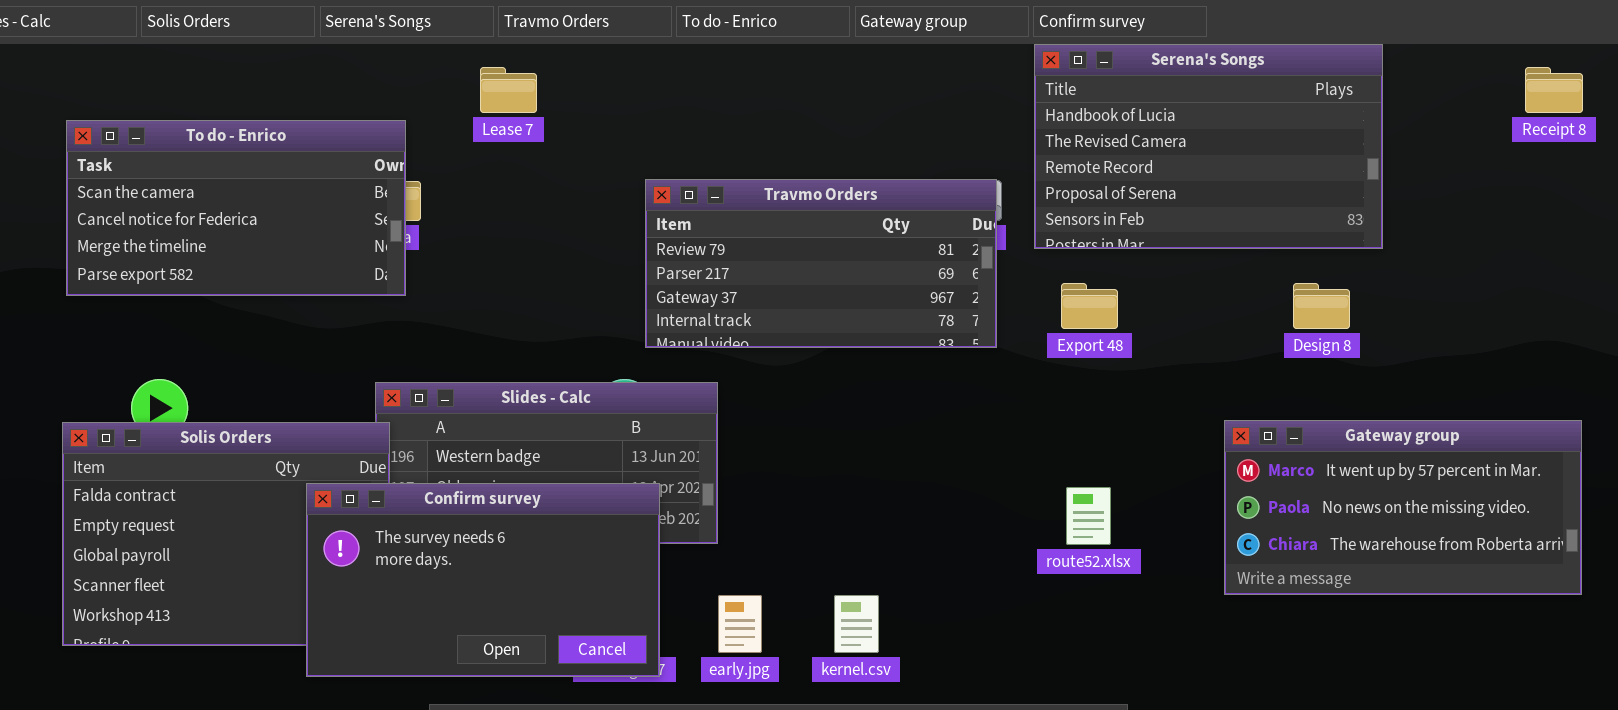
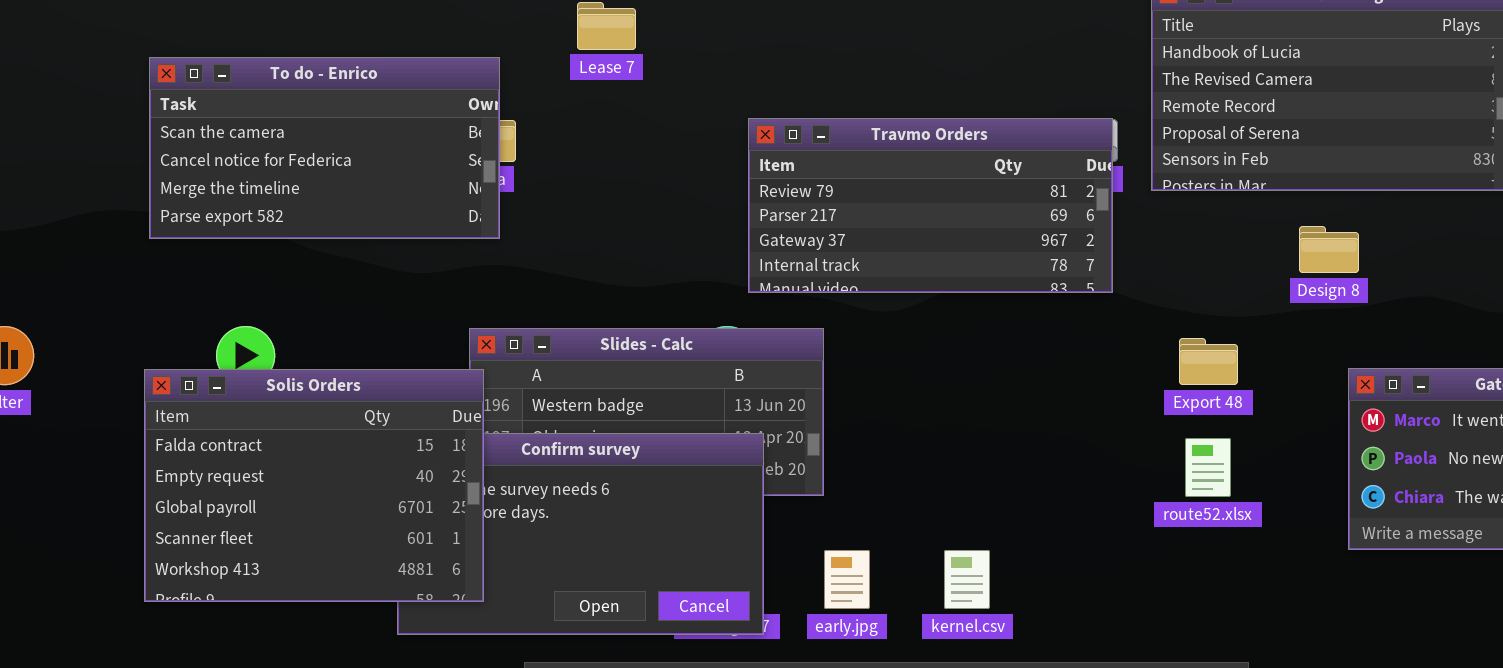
Export 48: [1061,283,1118,329] -> [1179,338,1238,385], moved
Design 8: [1293,283,1350,329] -> [1299,226,1359,273], moved
Solis Orders: [62,422,390,646] -> [144,369,484,602], raised

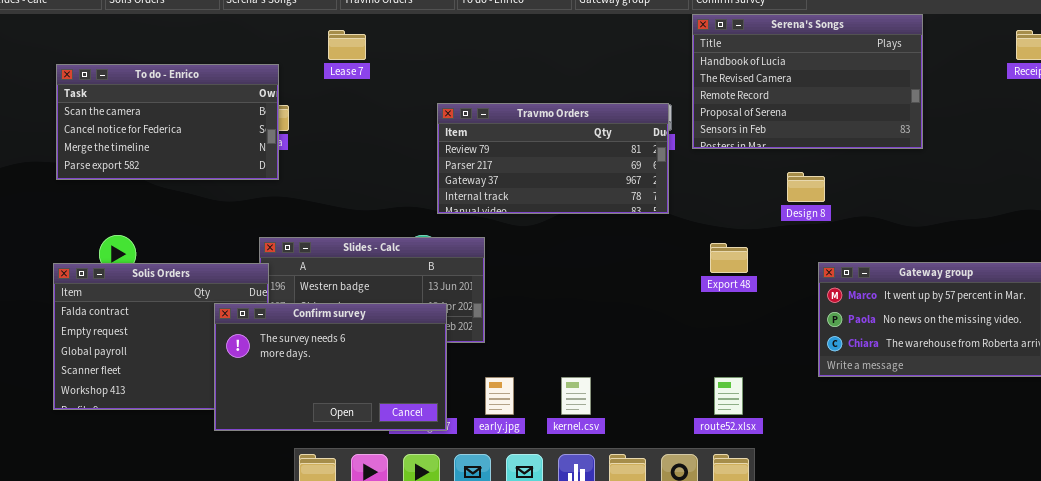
Confirm survey: [397,433,764,635] -> [214,303,447,431], raised
route52.xlsx: [1185,438,1231,497] -> [714,377,743,415], moved

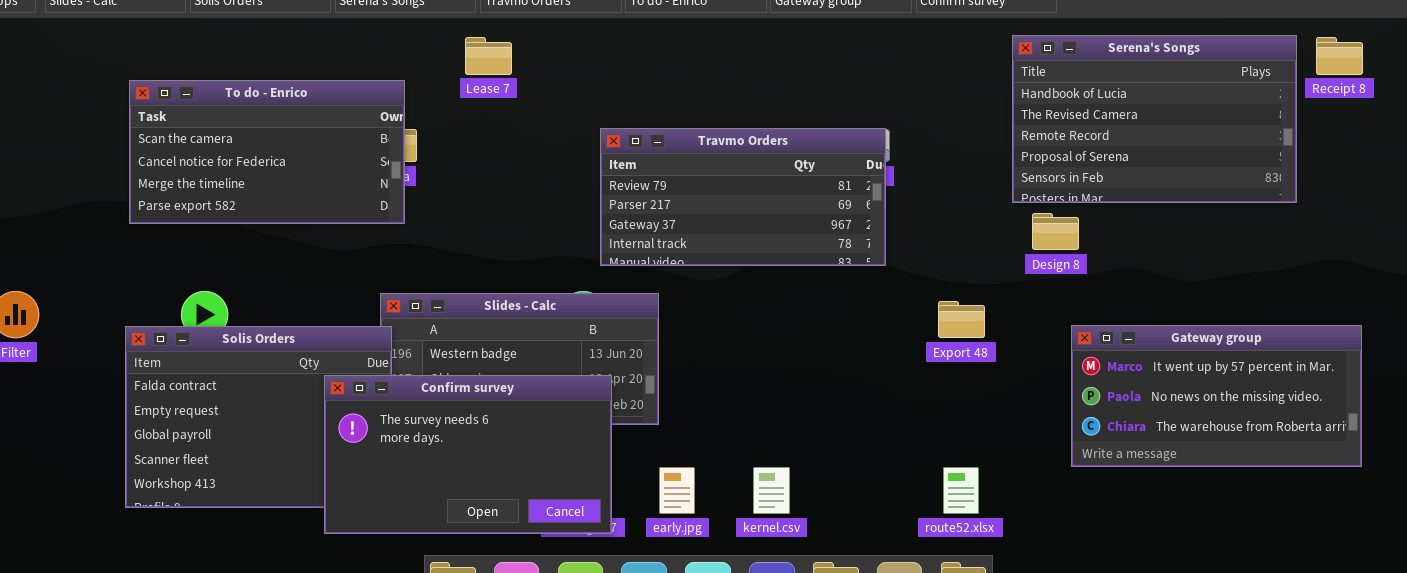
Serena's Songs: [692,14,923,149] -> [1012,35,1297,203], moved

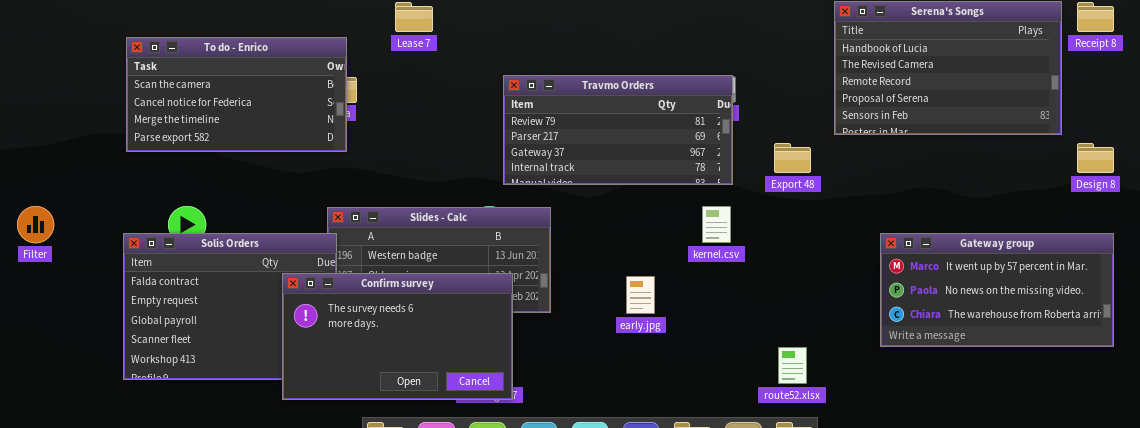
Design 8: [1032,213,1079,250] -> [1077,143,1114,173], moved
Export 48: [938,301,985,338] -> [774,143,811,173], moved
early.jpg: [659,467,695,514] -> [626,276,655,314], moved
kernel.csv: [753,467,790,514] -> [702,206,731,243], moved

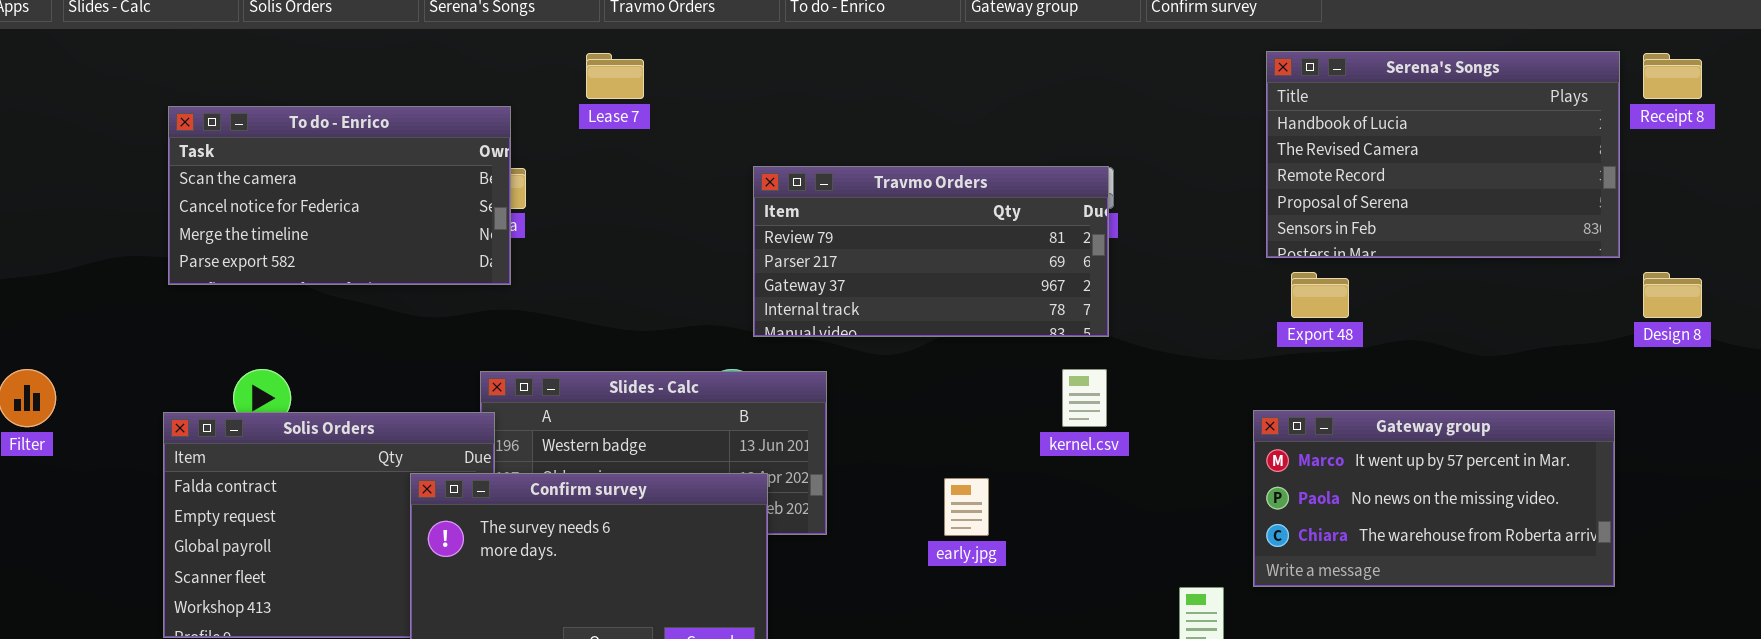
Export 48: [774,143,811,173] -> [1291,272,1349,318], moved
Gateway group: [880,233,1114,347] -> [1253,410,1615,587], moved

